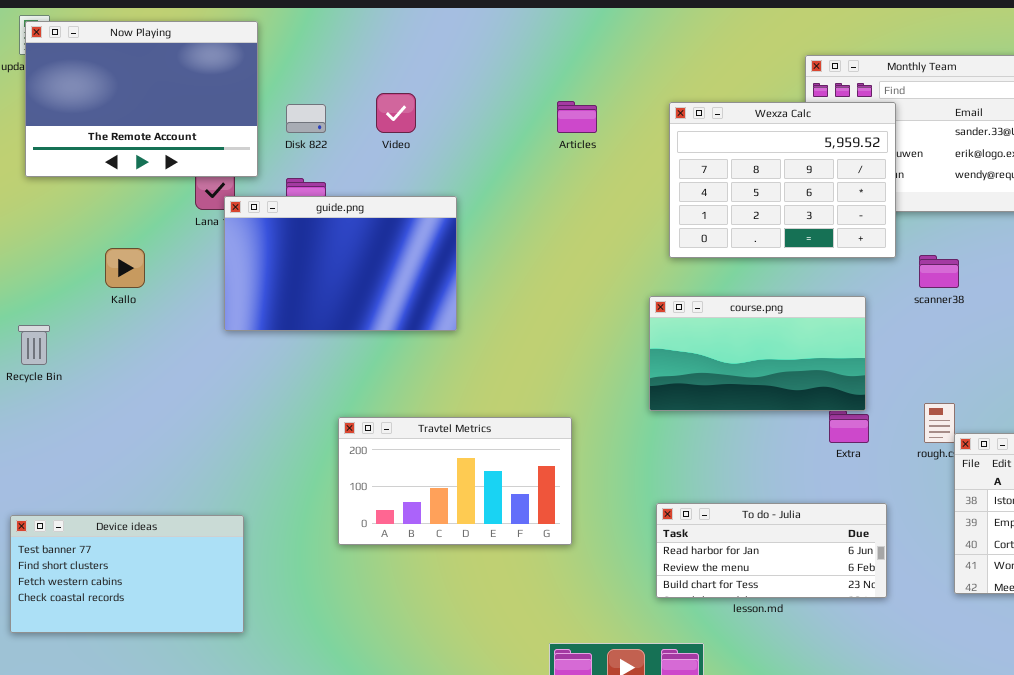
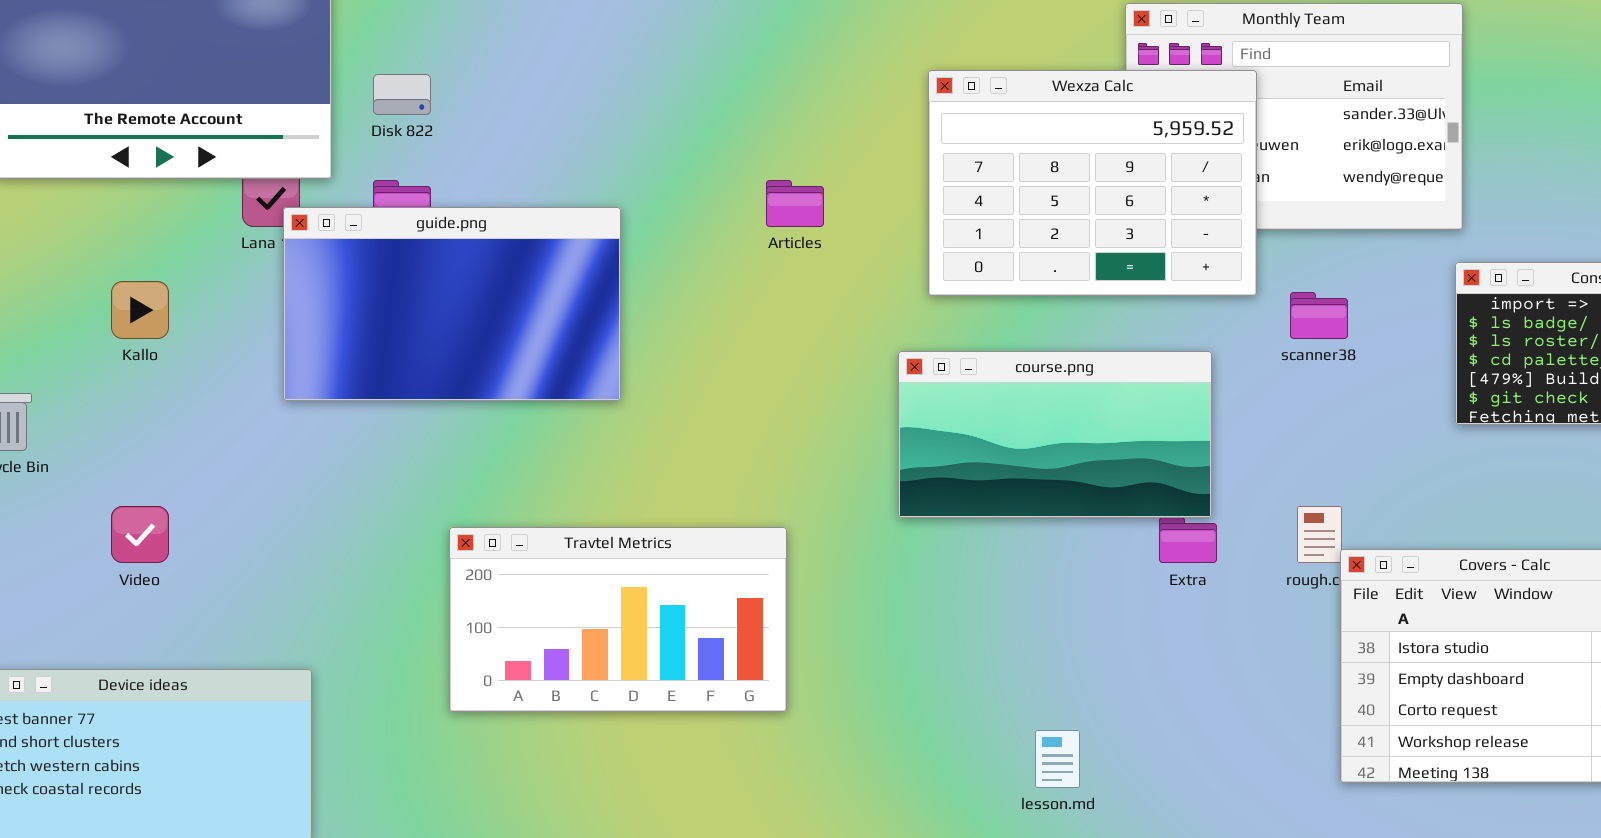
Video: [376,93,416,133] -> [111,506,169,563], moved
Articles: [557,101,597,133] -> [766,180,824,227], moved
To do - Julia: [656,503,887,598] -> none, closed

